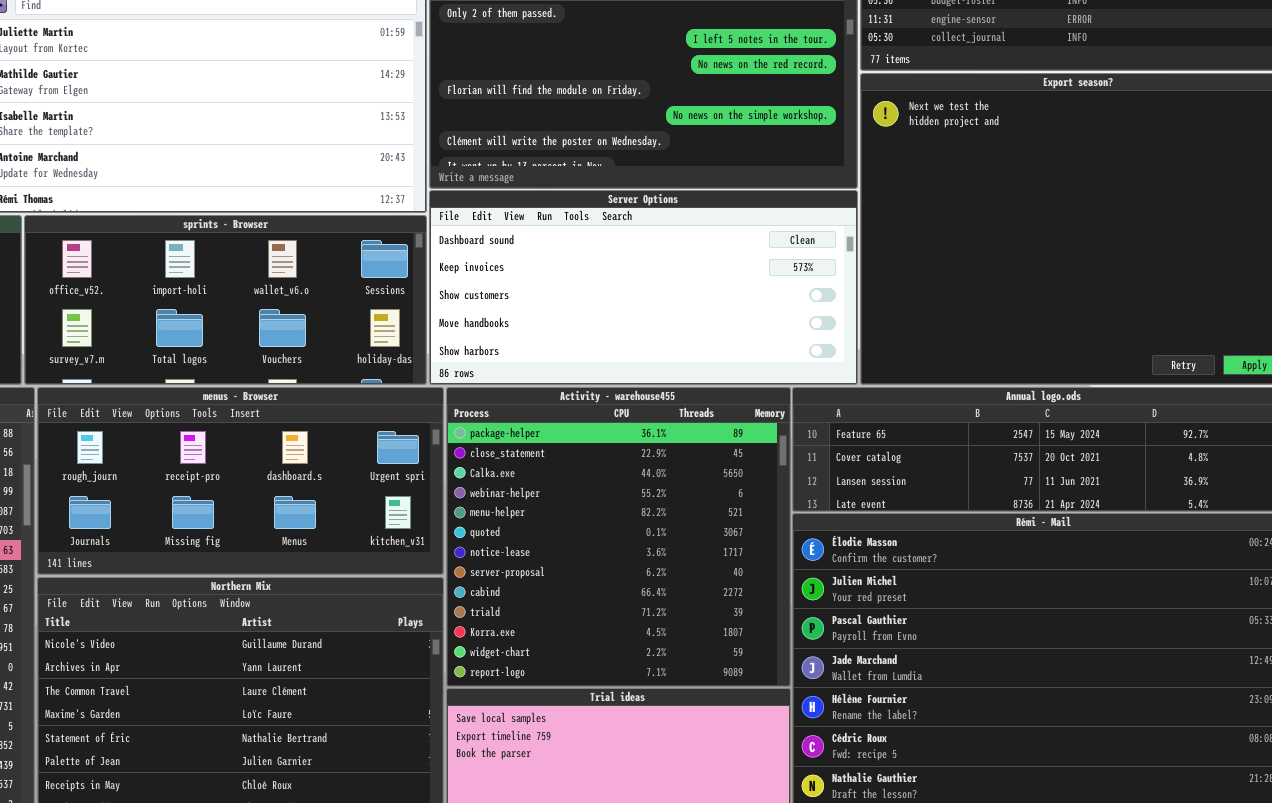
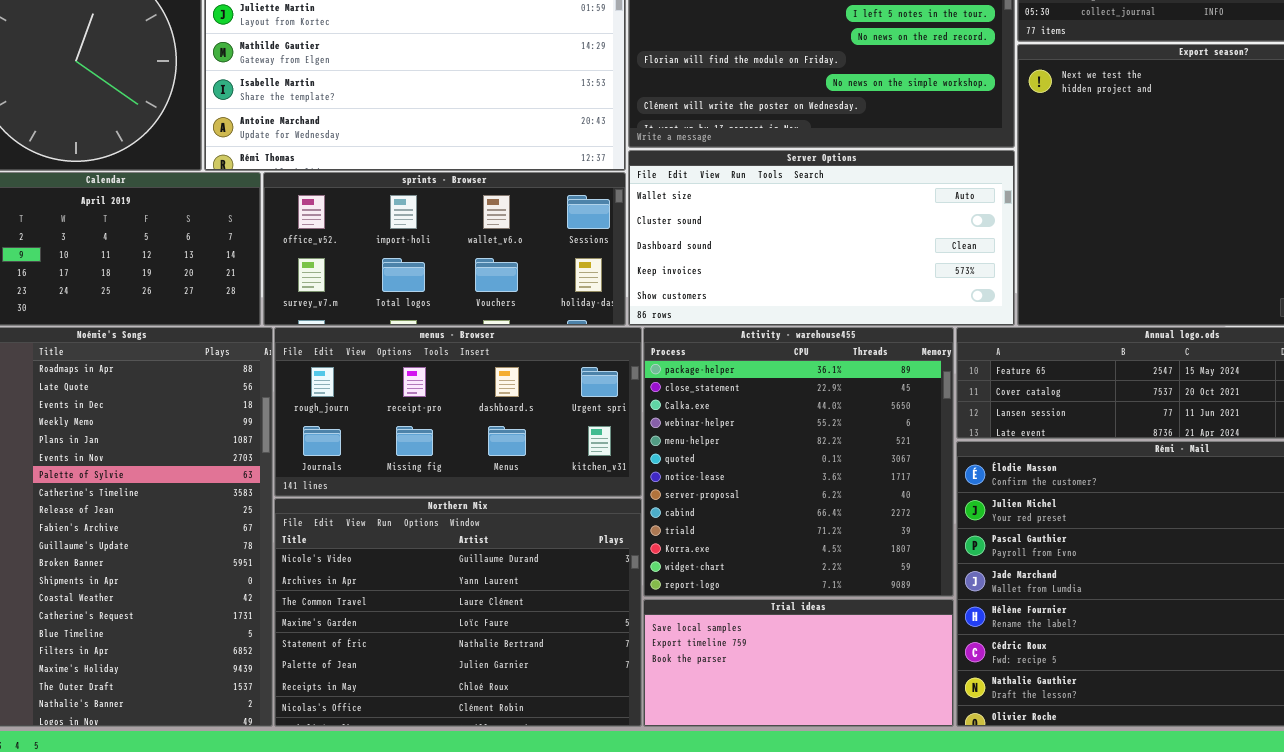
Server Options: [429,190,858,385] -> [628,150,1015,326], scrolled up 2 rows

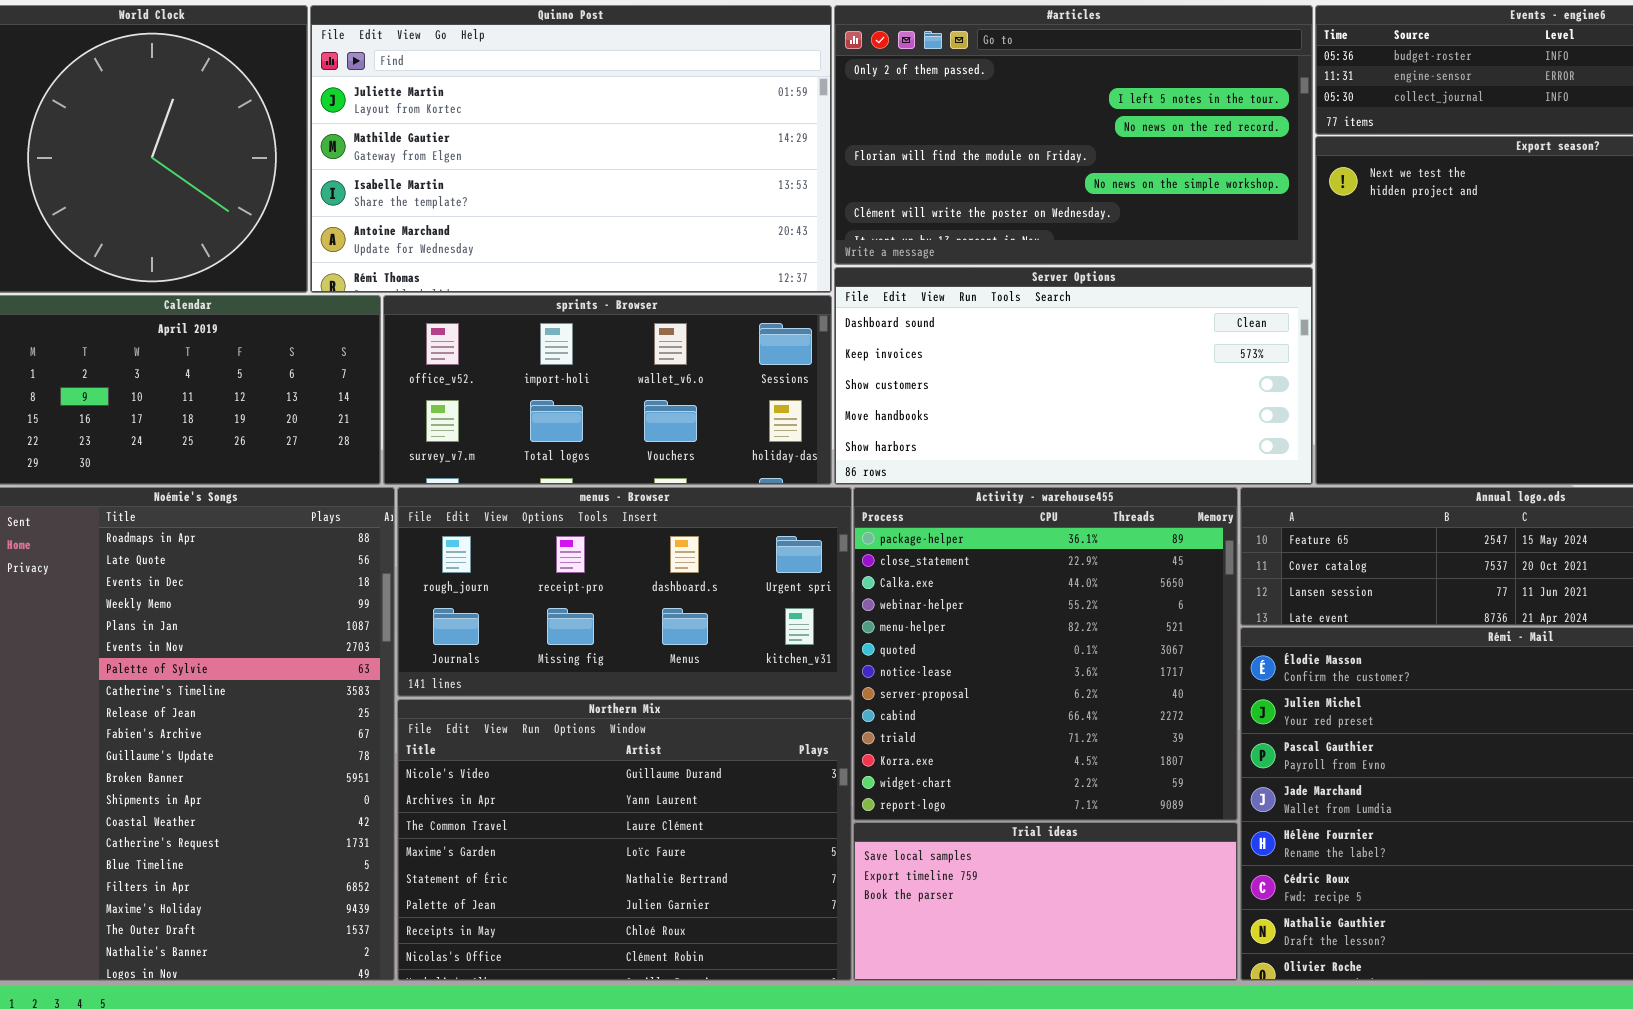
Server Options: [628,150,1015,326] -> [834,267,1313,485], scrolled down 2 rows

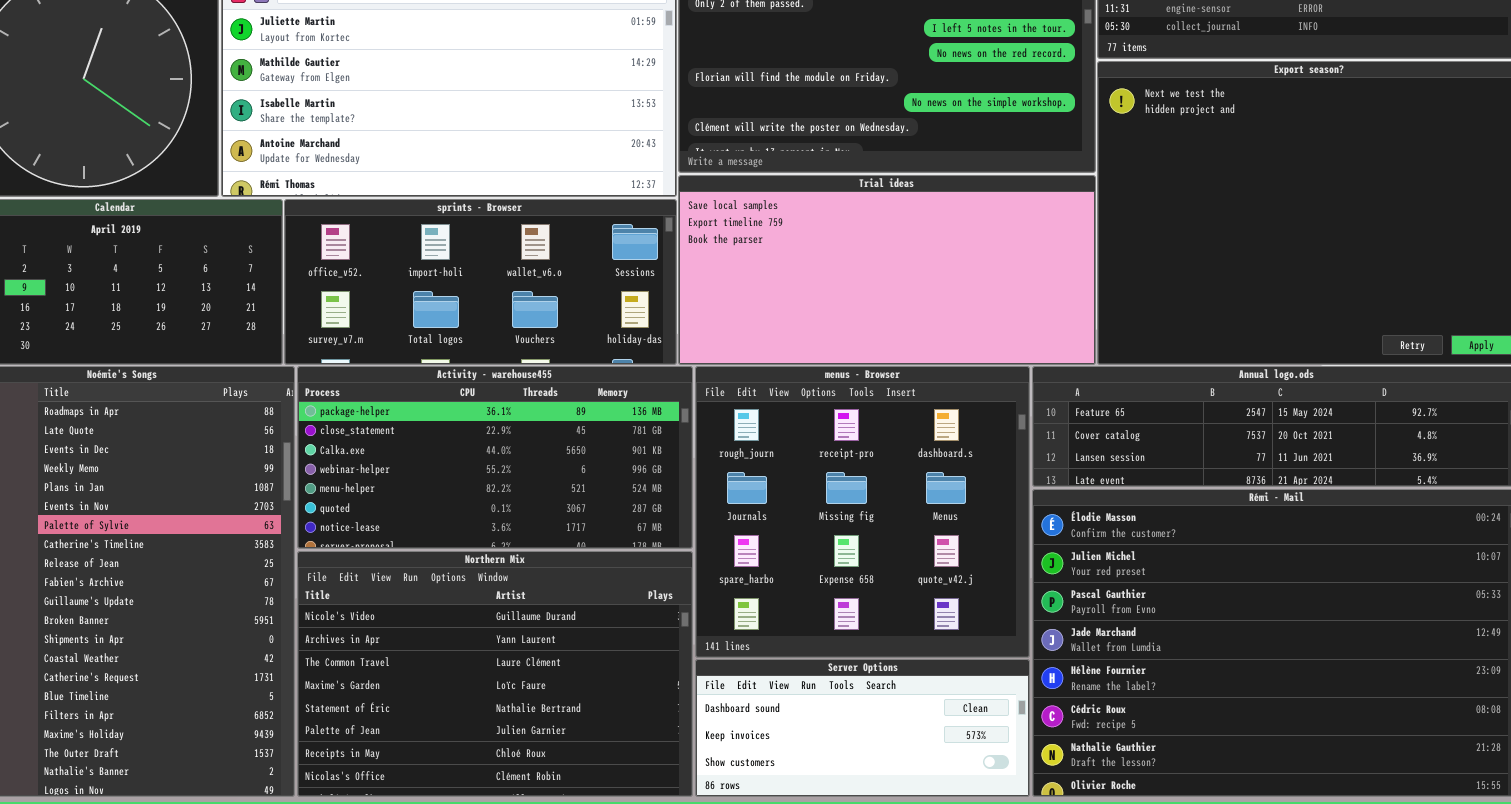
Server Options: [834,267,1313,485] -> [695,659,1030,797], moved, resized
menus - Browser: [397,487,852,697] -> [695,366,1030,658], moved, resized
Activity - warehouse455: [853,487,1238,821] -> [297,366,693,549], moved, resized
Trial ideas: [853,822,1238,981] -> [678,175,1096,365], moved, resized

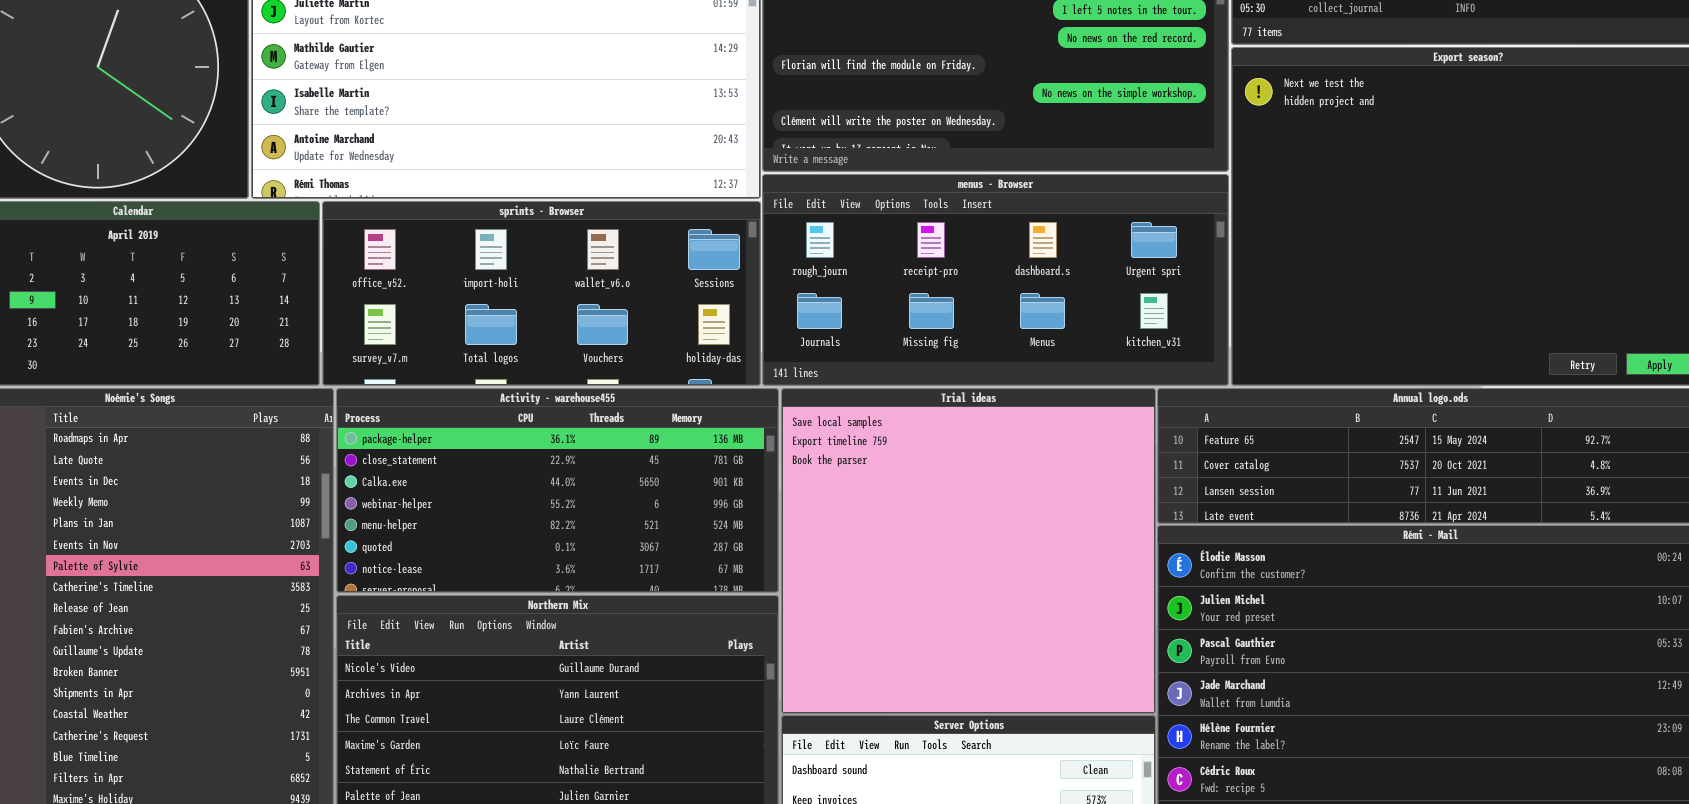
Trial ideas: [678,175,1096,365] -> [781,388,1156,714], moved, resized
menus - Browser: [695,366,1030,658] -> [762,174,1229,386], moved, resized

